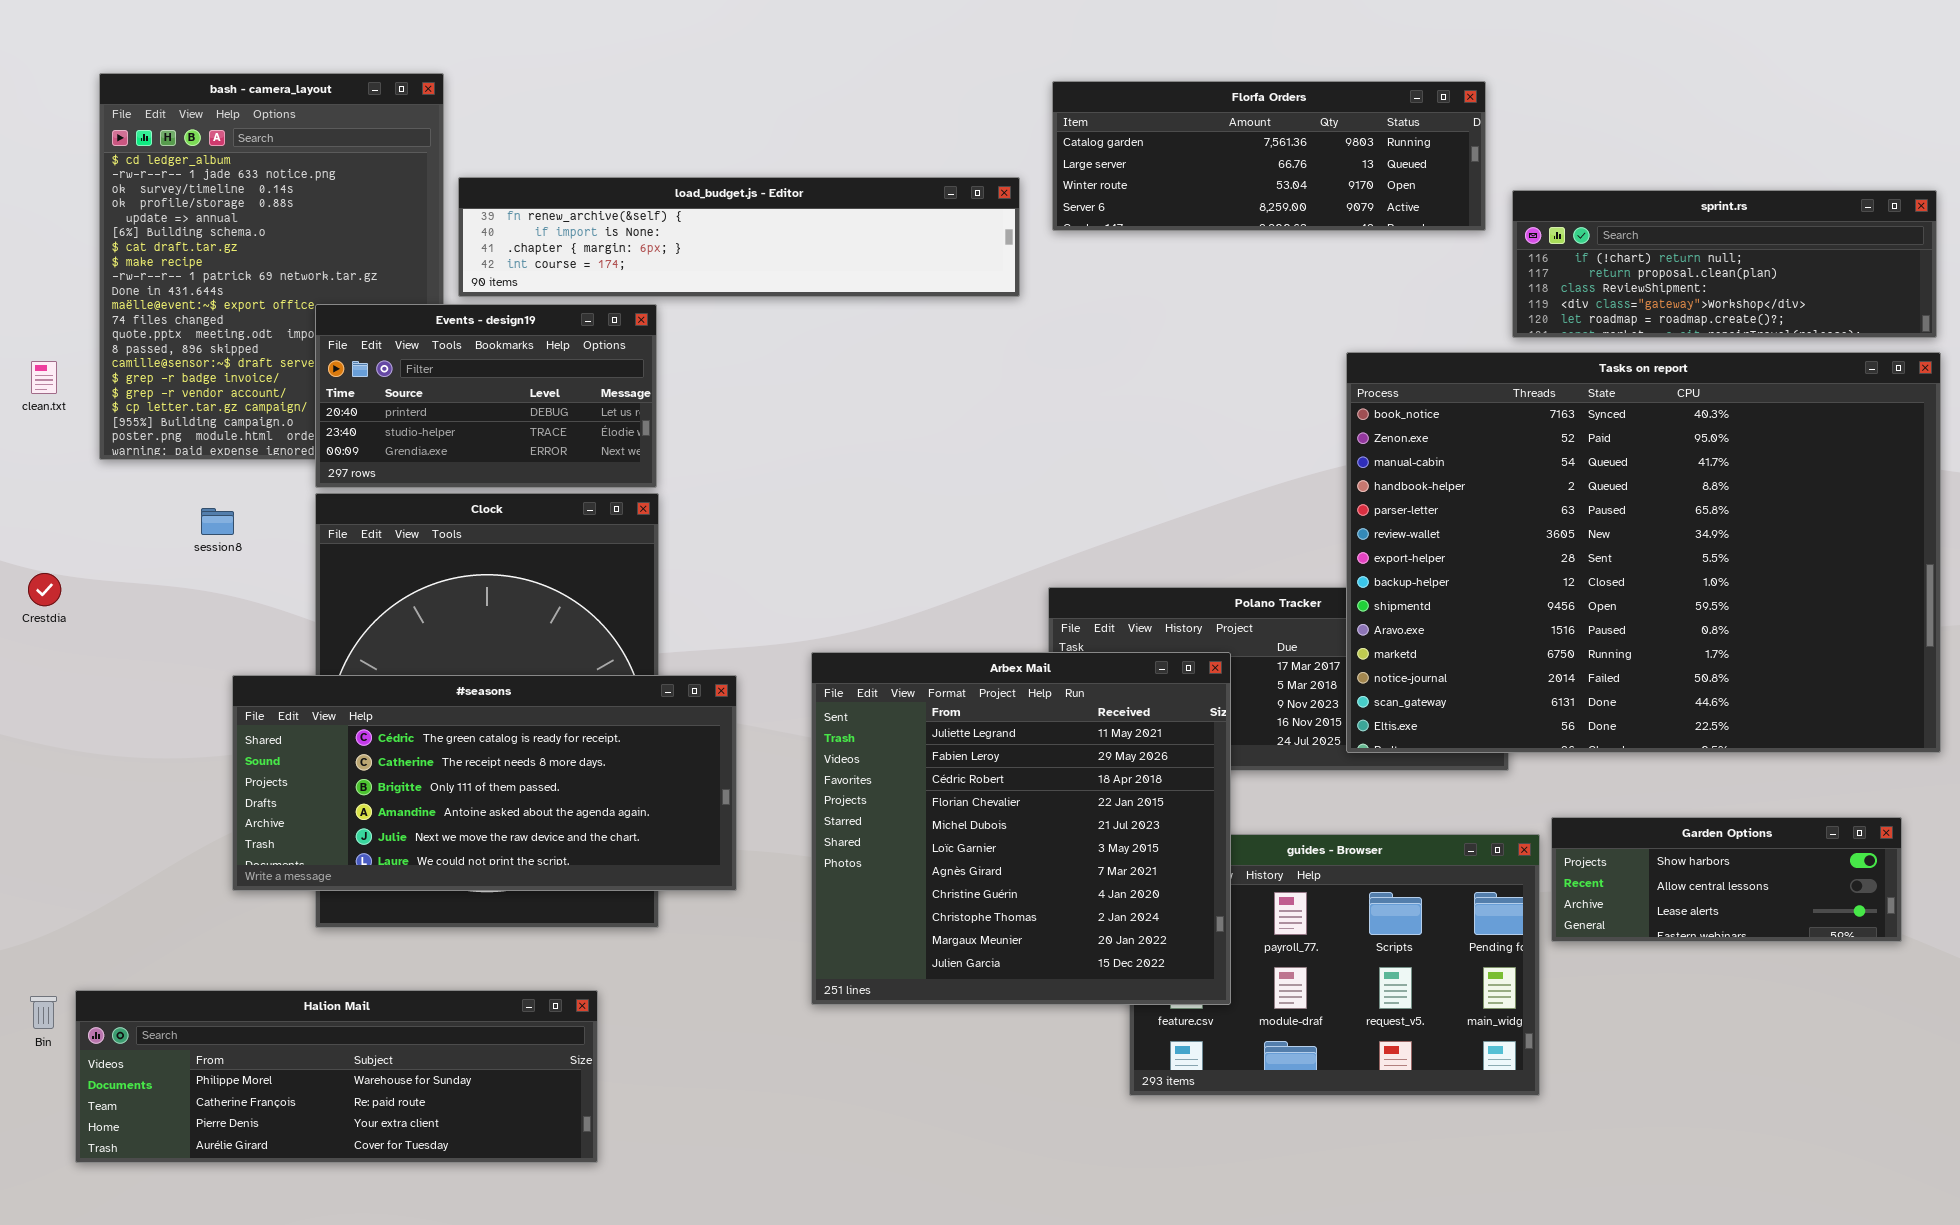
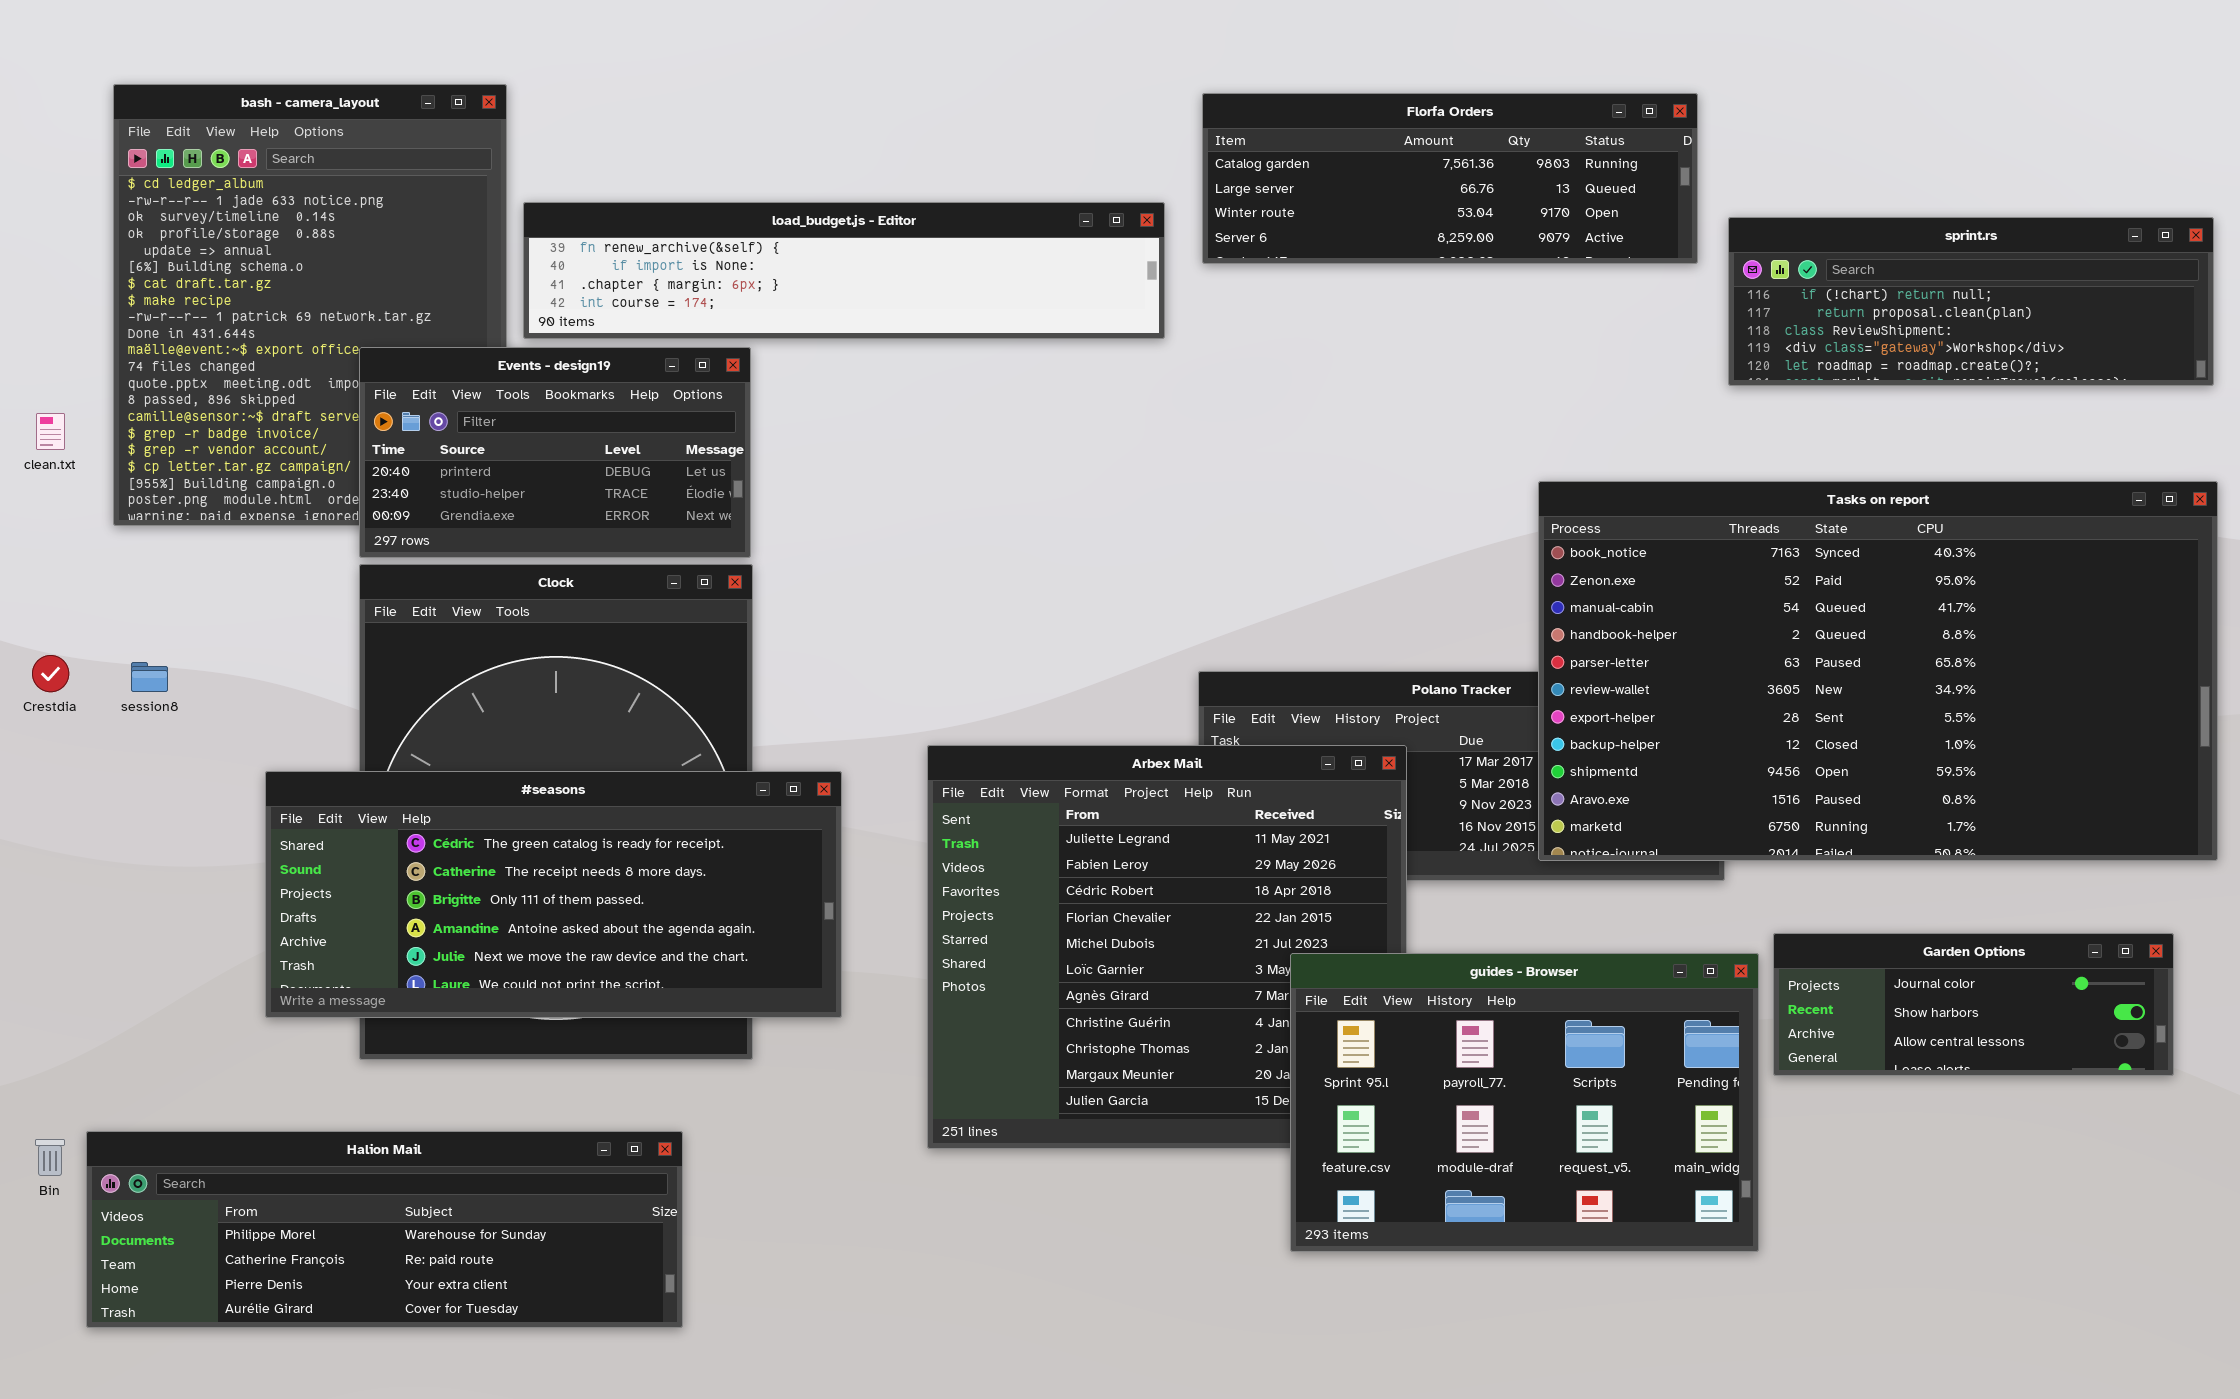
Tasks on report: [1346,352,1941,753] -> [1538,481,2218,861], resized
session8: [201,508,234,535] -> [131,662,168,692], moved
Garden Options: [1551,817,1902,942] -> [1773,933,2174,1076], scrolled up 1 row
guides - Browser: [1129,834,1540,1096] -> [1290,953,1759,1252], raised

